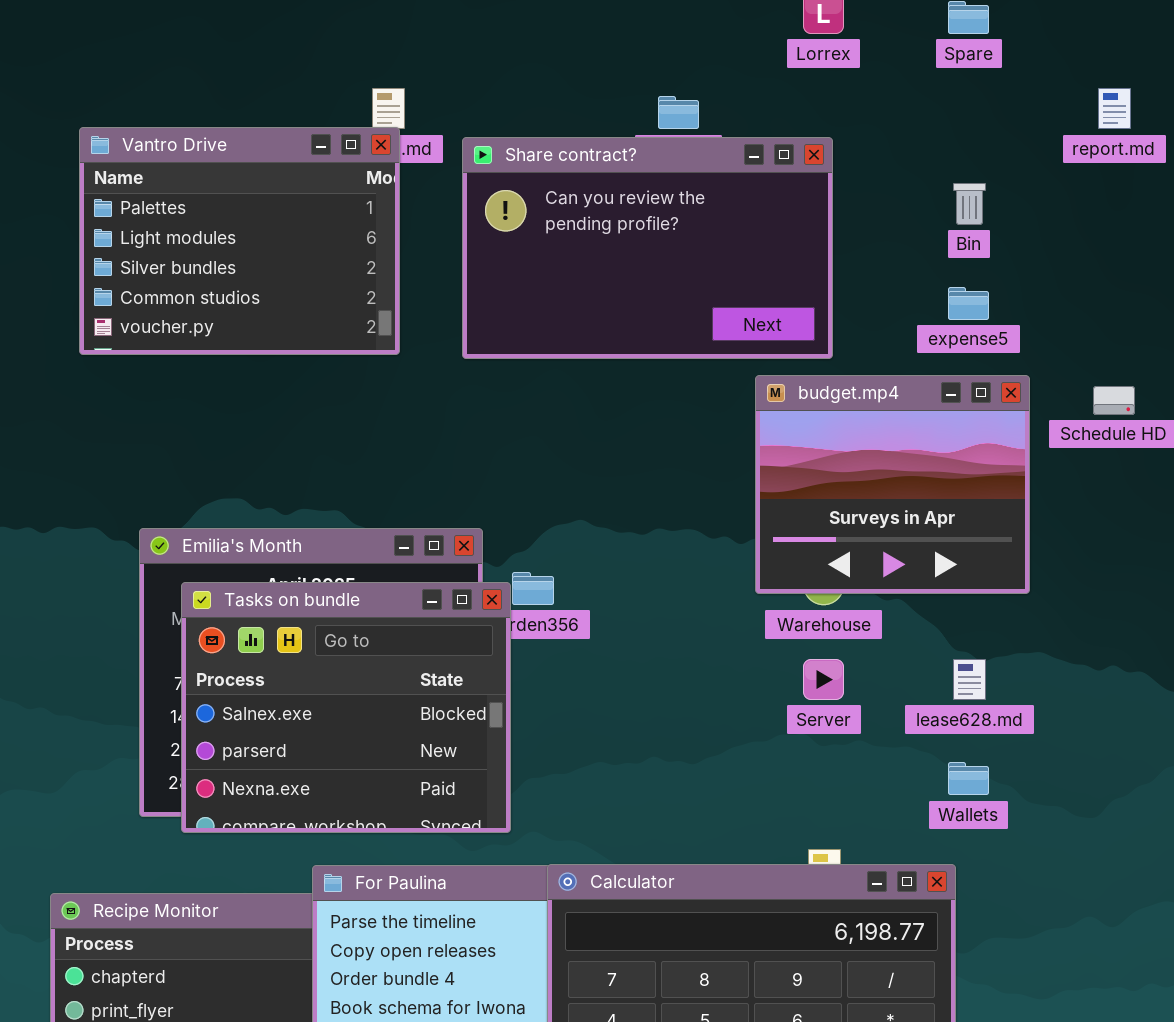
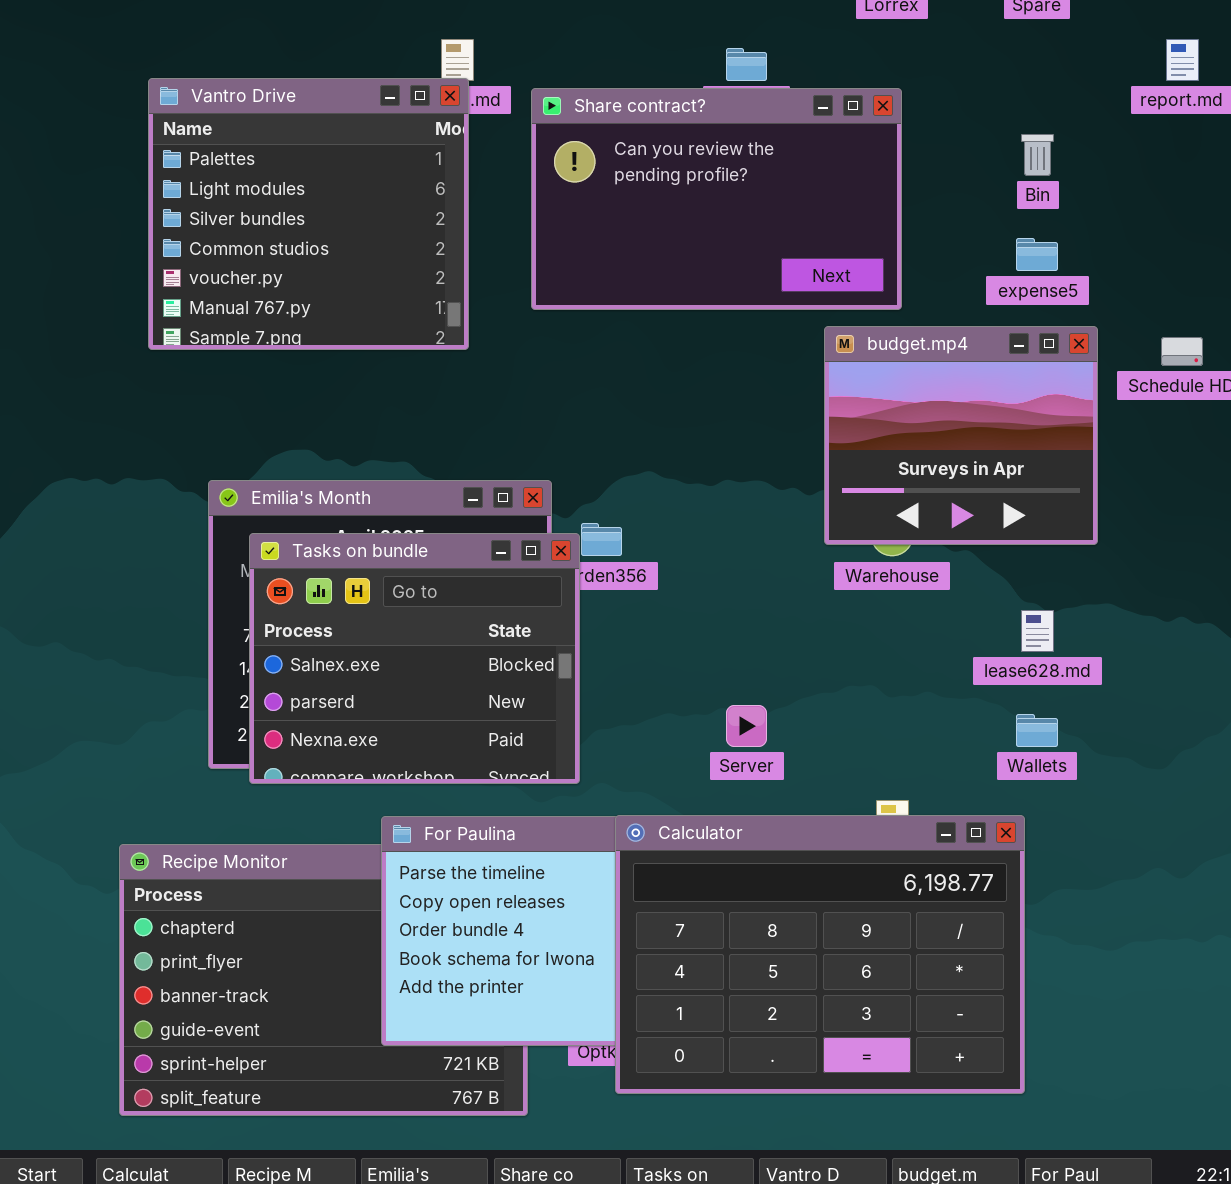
Vantro Drive: [79,127,400,355] -> [148,78,469,350], resized
Server: [803,659,844,700] -> [726,705,767,747], moved

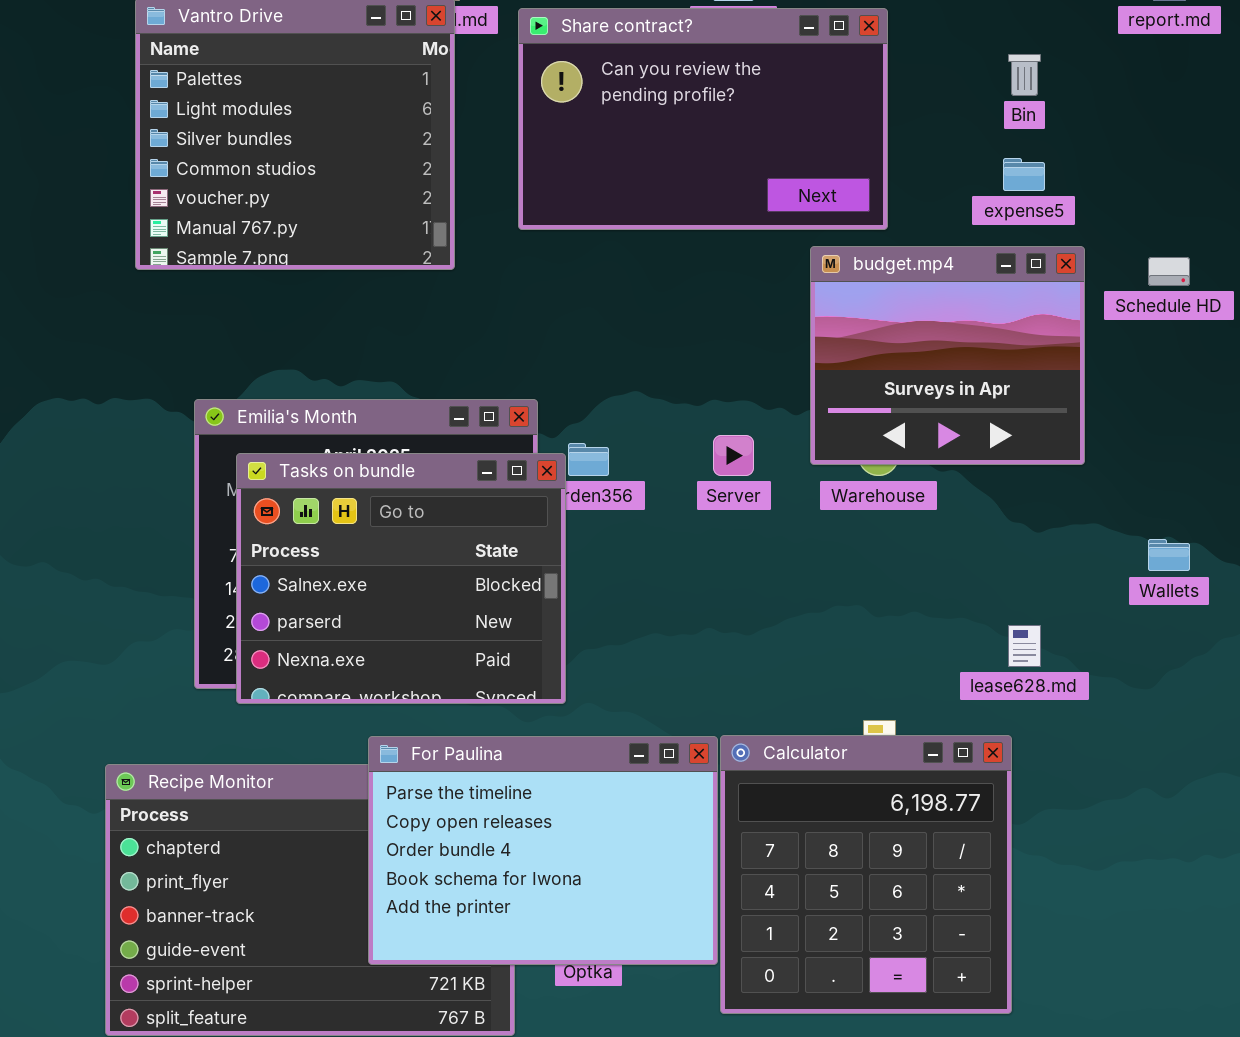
lease628.md: [1021,610,1054,652] -> [1008,625,1041,667], moved
Server: [726,705,767,747] -> [713,435,754,476], moved
Wallets: [1016,714,1058,747] -> [1148,539,1190,571], moved
Calculator: [615,815,1025,1094] -> [720,735,1012,1014], resized

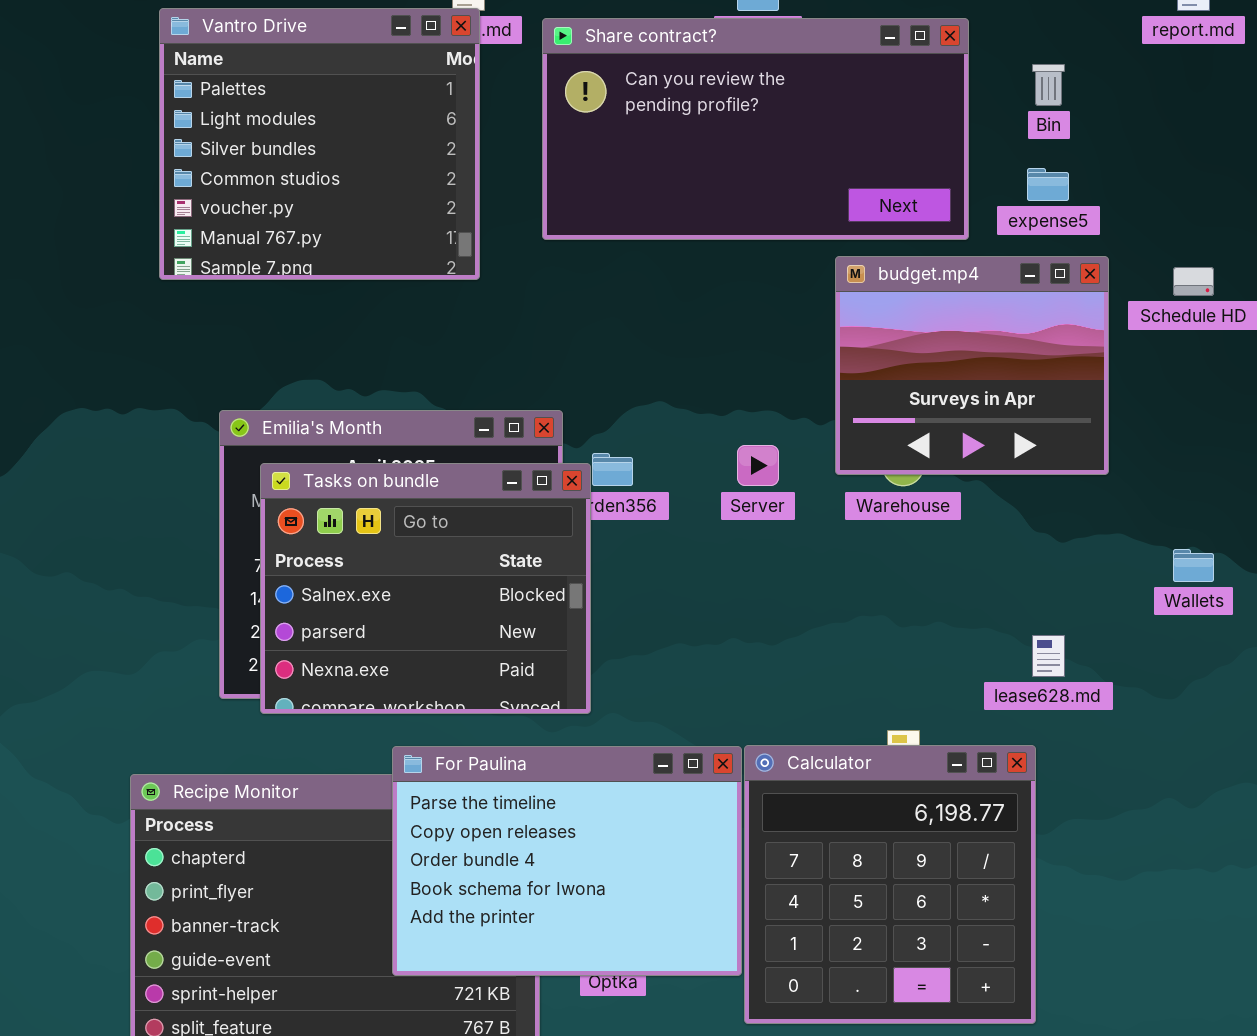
Share contract?: [518,8,888,230] -> [542,18,969,240], resized

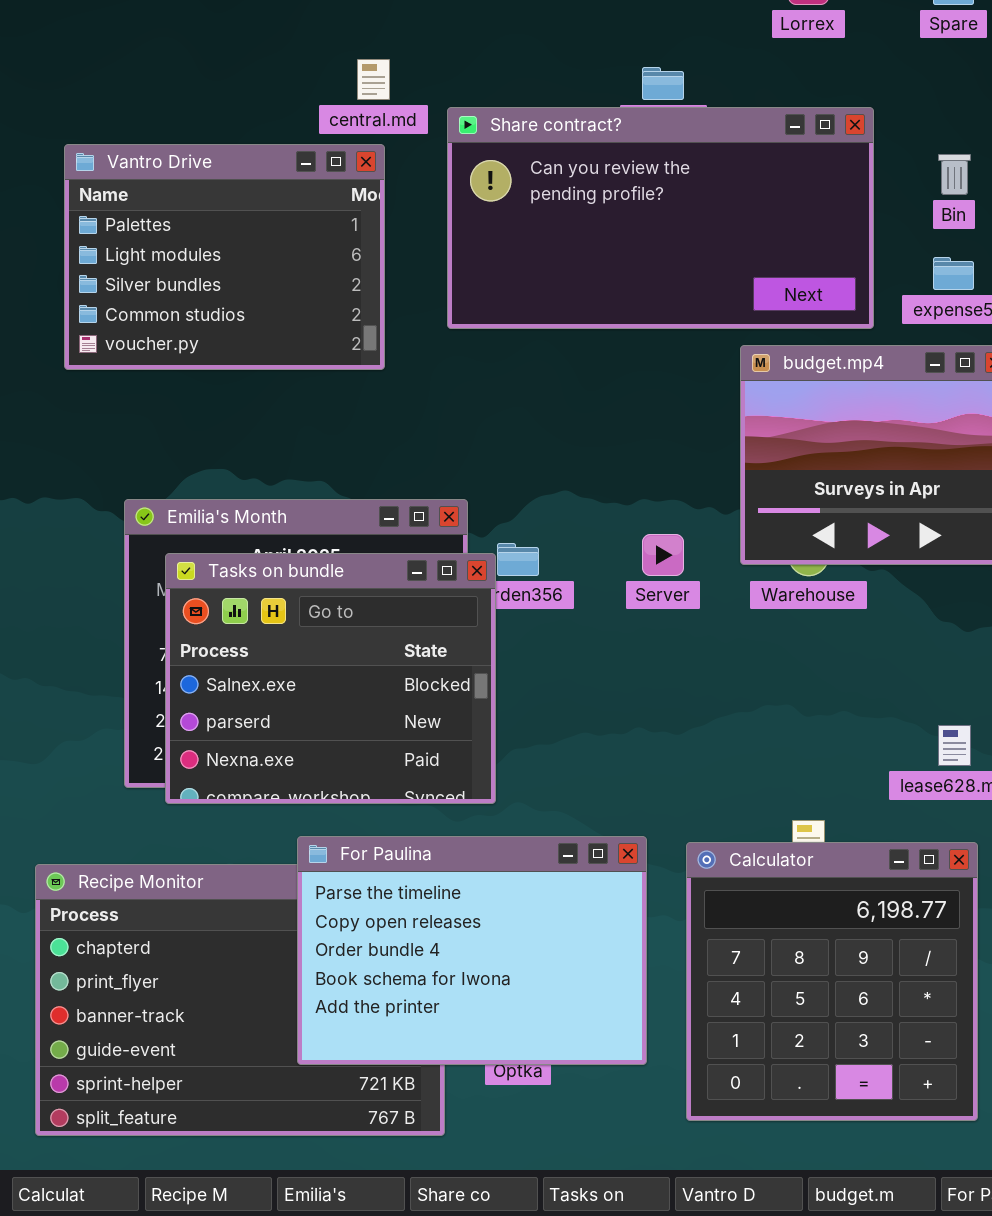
Vantro Drive: [159,8,480,280] -> [64,144,385,370], resized
Calculator: [744,745,1036,1024] -> [686,842,978,1121], moved

